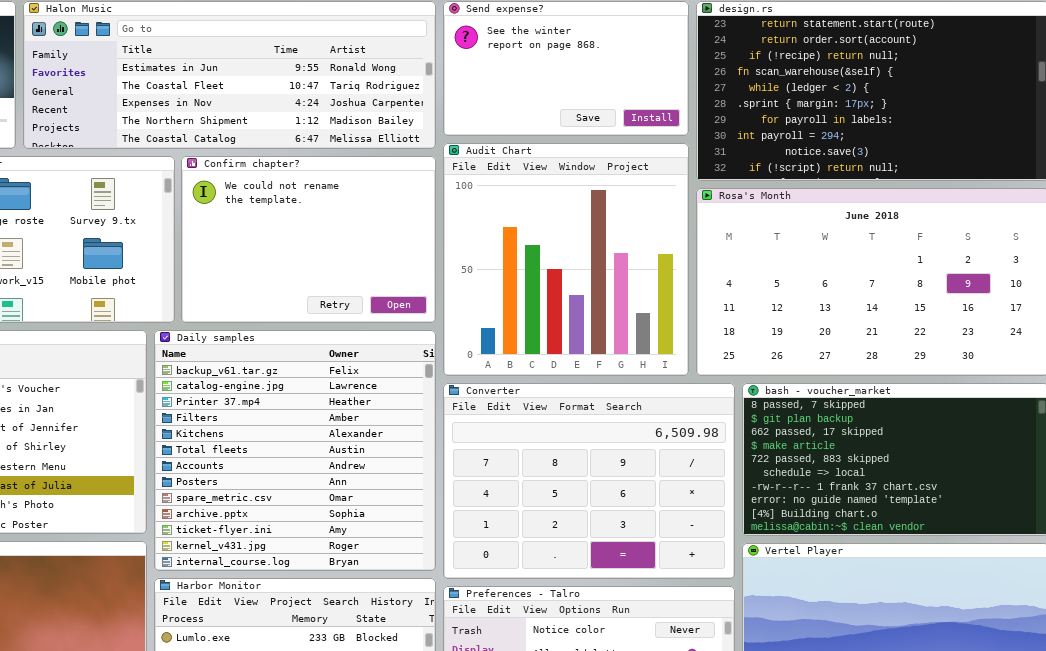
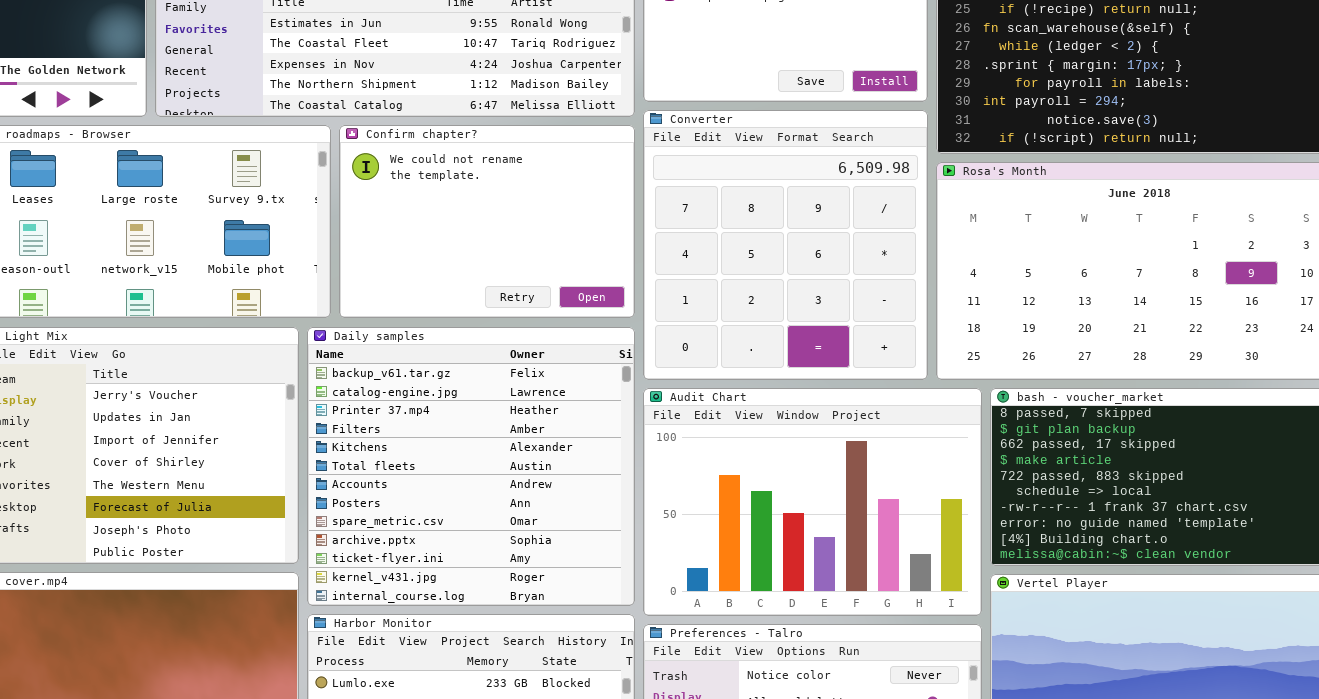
Audit Chart: [443,143,689,376] -> [643,388,982,616], moved, resized
Converter: [443,383,735,579] -> [643,110,928,380], moved, resized

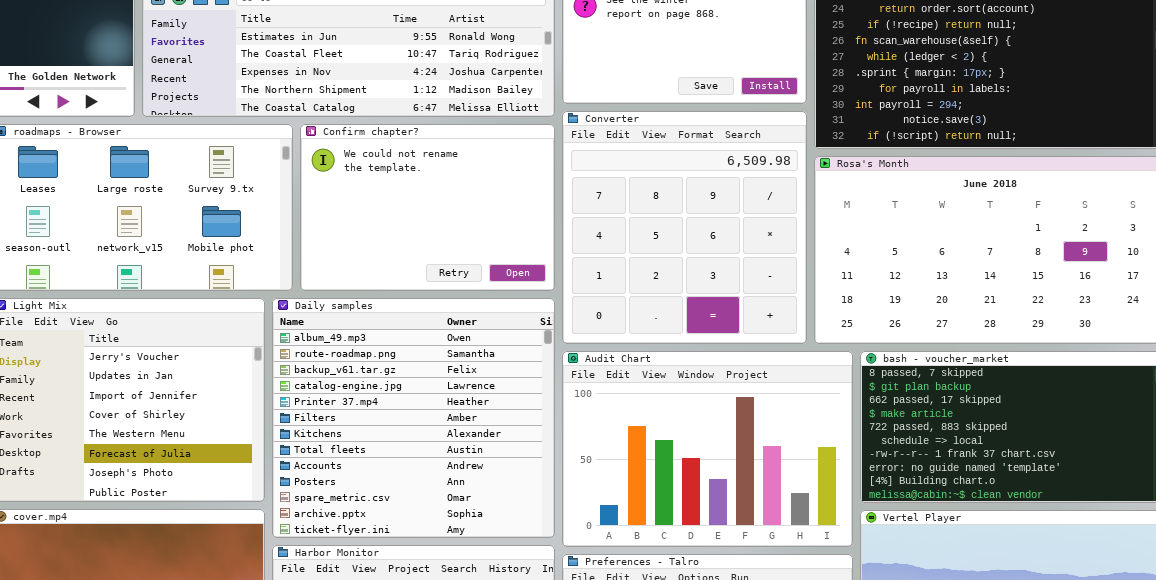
Daily samples: [307,327,635,606] -> [272,298,555,538], scrolled up 2 rows

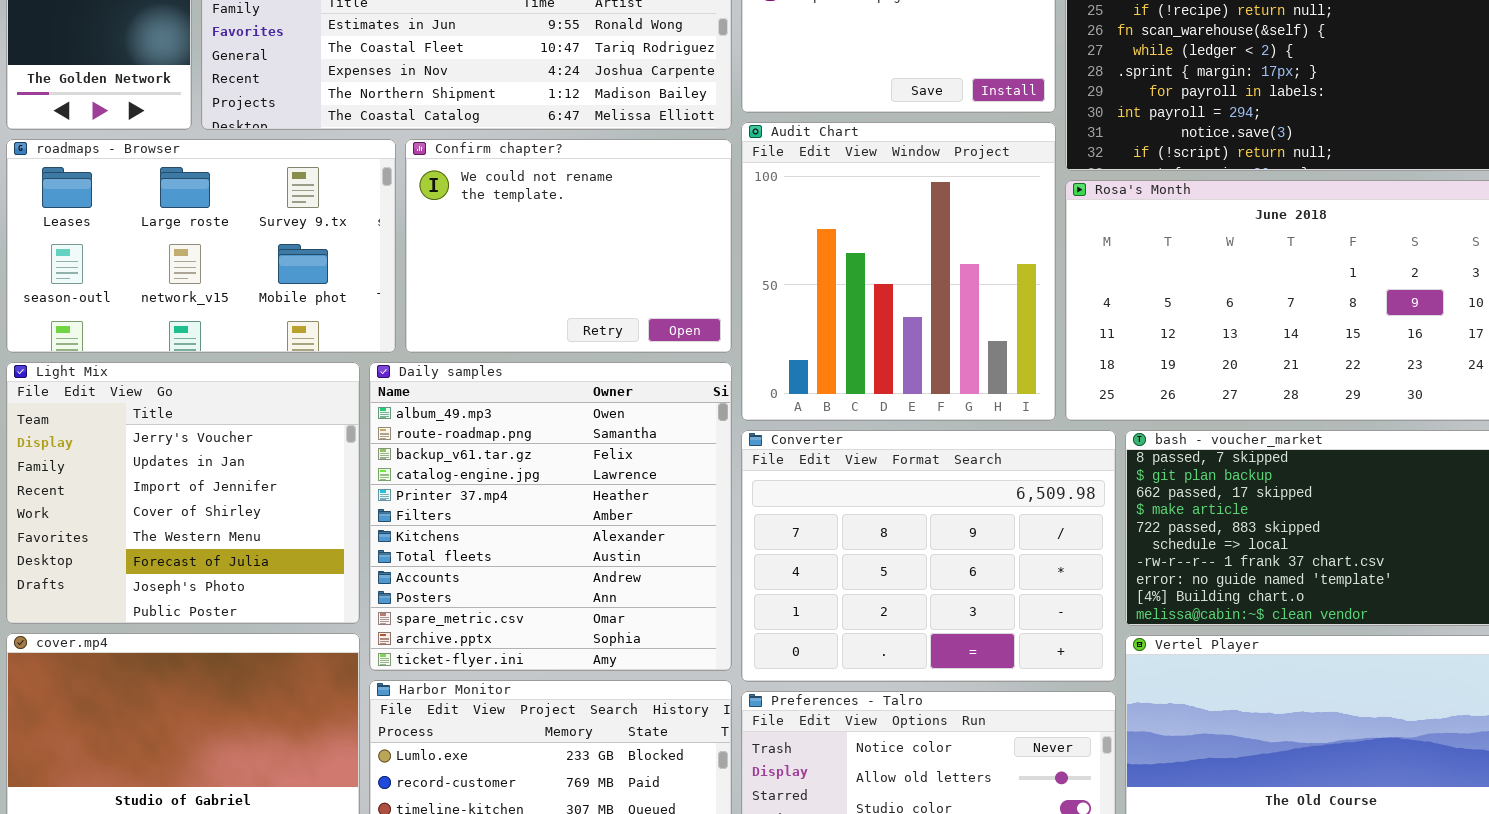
Converter: [562,111,807,344] -> [741,430,1116,682], moved, resized
Audit Chart: [562,351,853,547] -> [741,122,1056,421], moved, resized

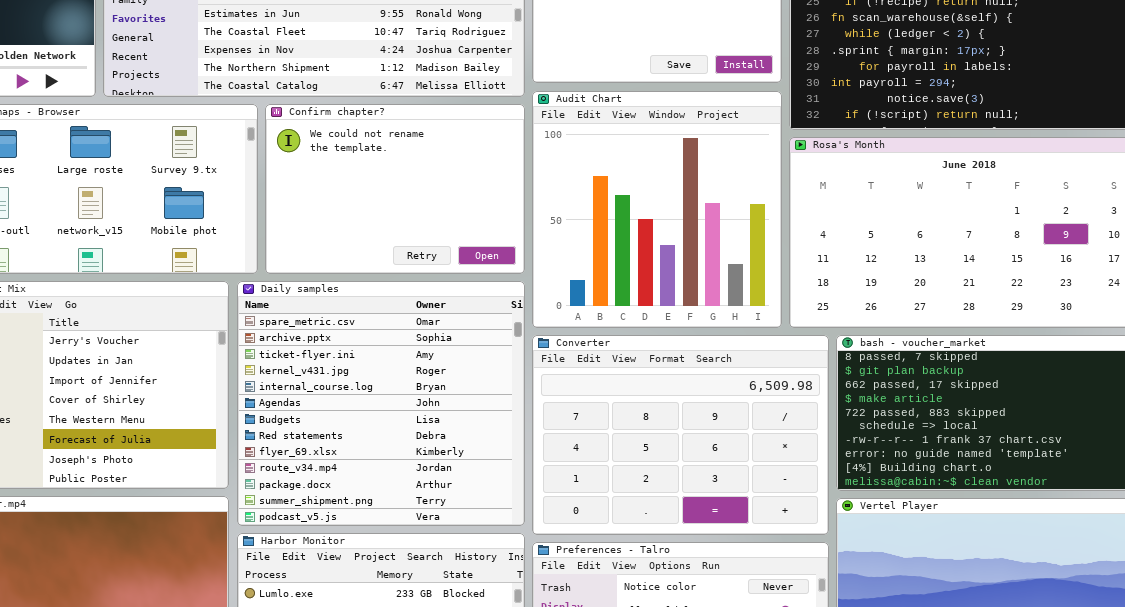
Daily samples: [369,362,732,671] -> [237,281,525,526], scrolled down 10 rows

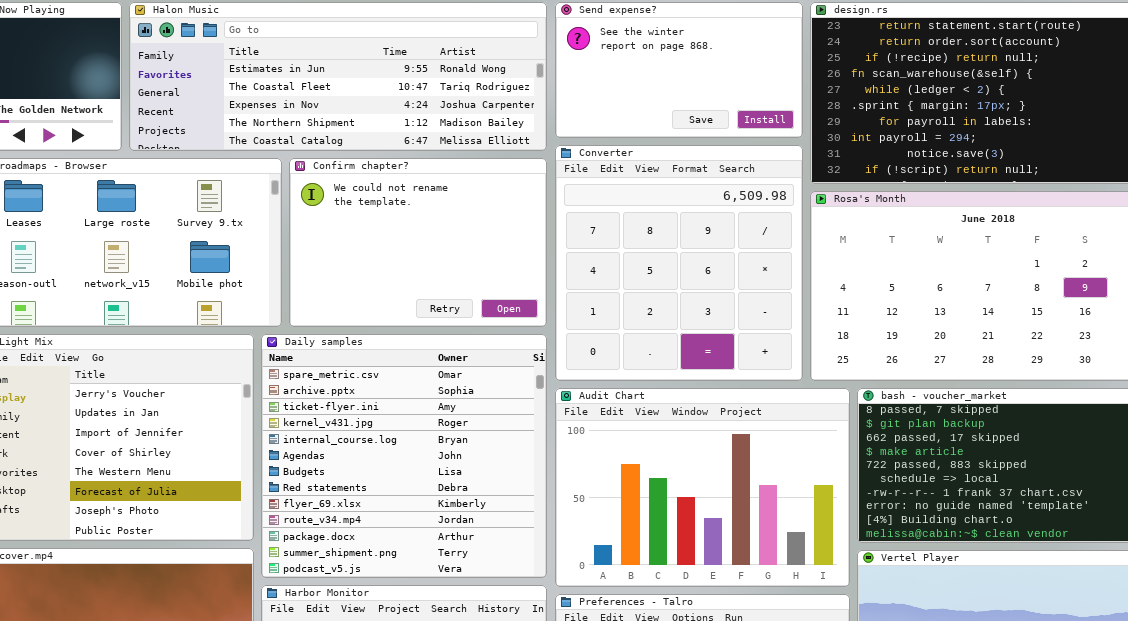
Audit Chart: [532,91,782,328] -> [555,388,850,587], moved, resized
Converter: [532,335,829,535] -> [555,145,803,381], moved, resized

